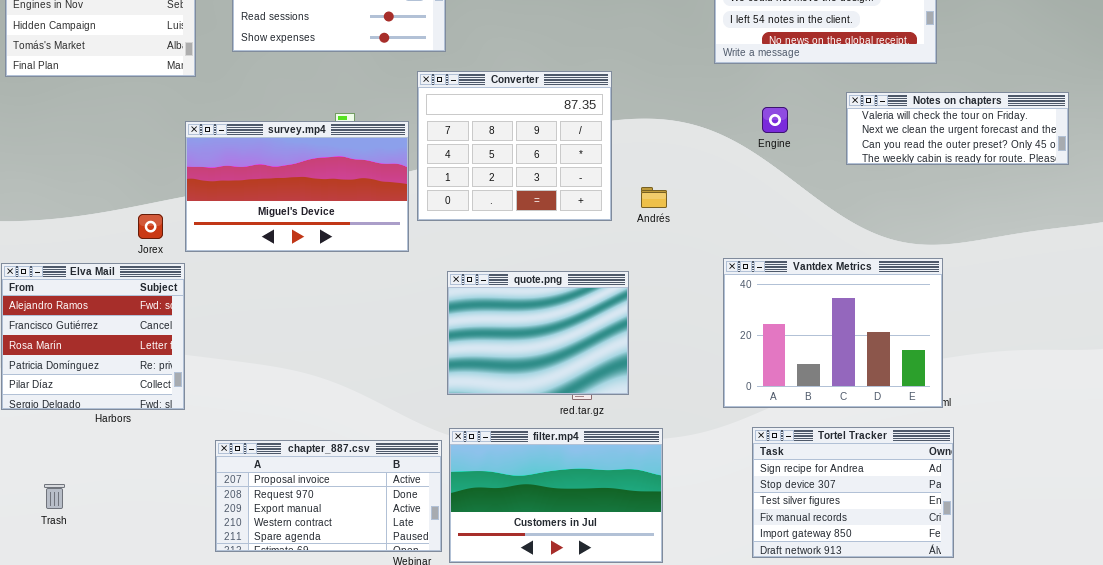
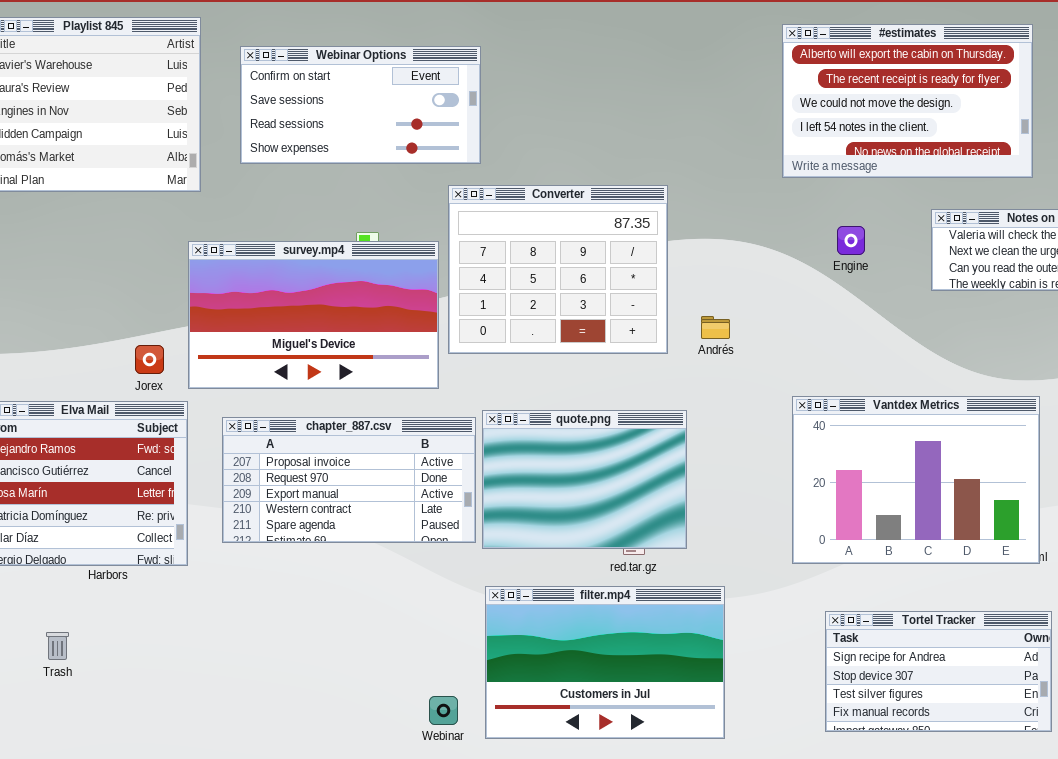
Tortel Tracker: [752,427,954,558] -> [825,611,1052,732], resized
chapter_887.csv: [215,440,442,552] -> [222,417,476,543], moved
Trash: [44,484,65,509] -> [46,632,69,660], moved

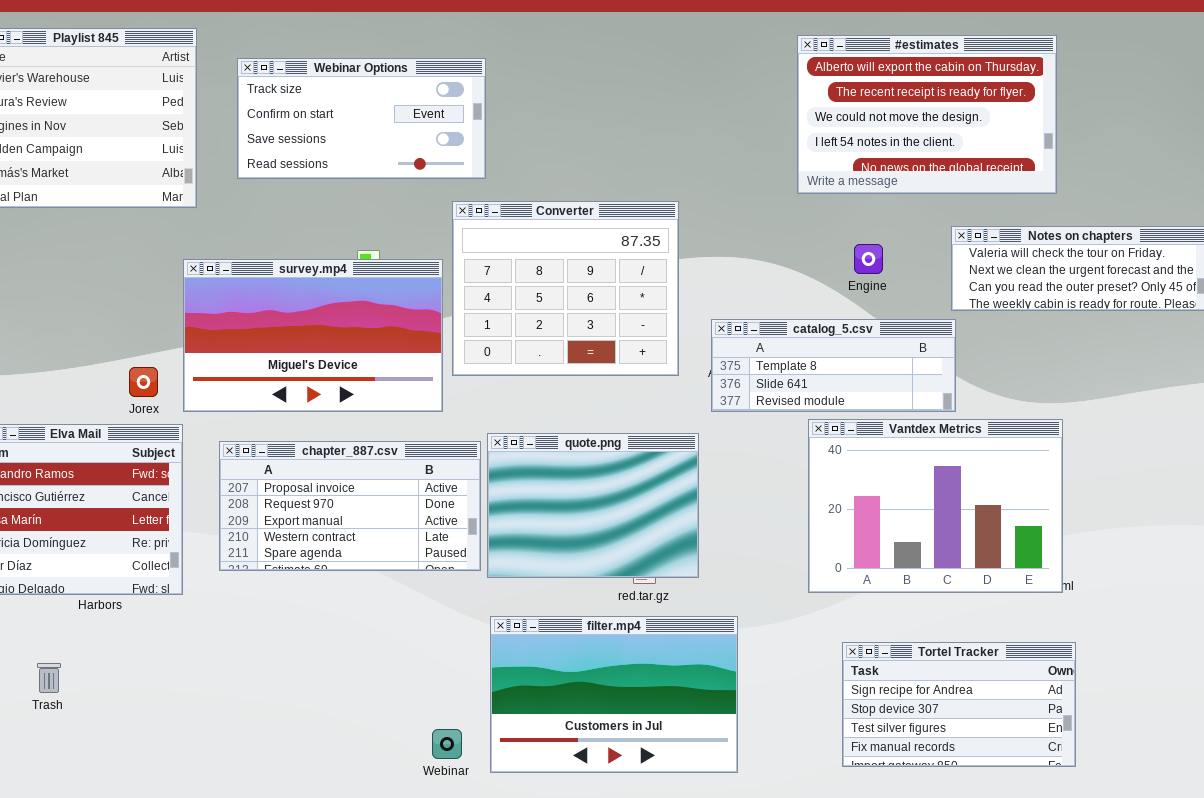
Webinar Options: [240,46,481,164] -> [237,58,486,179], scrolled up 1 row
catalog_5.csv: none -> [711,319,956,412], opened

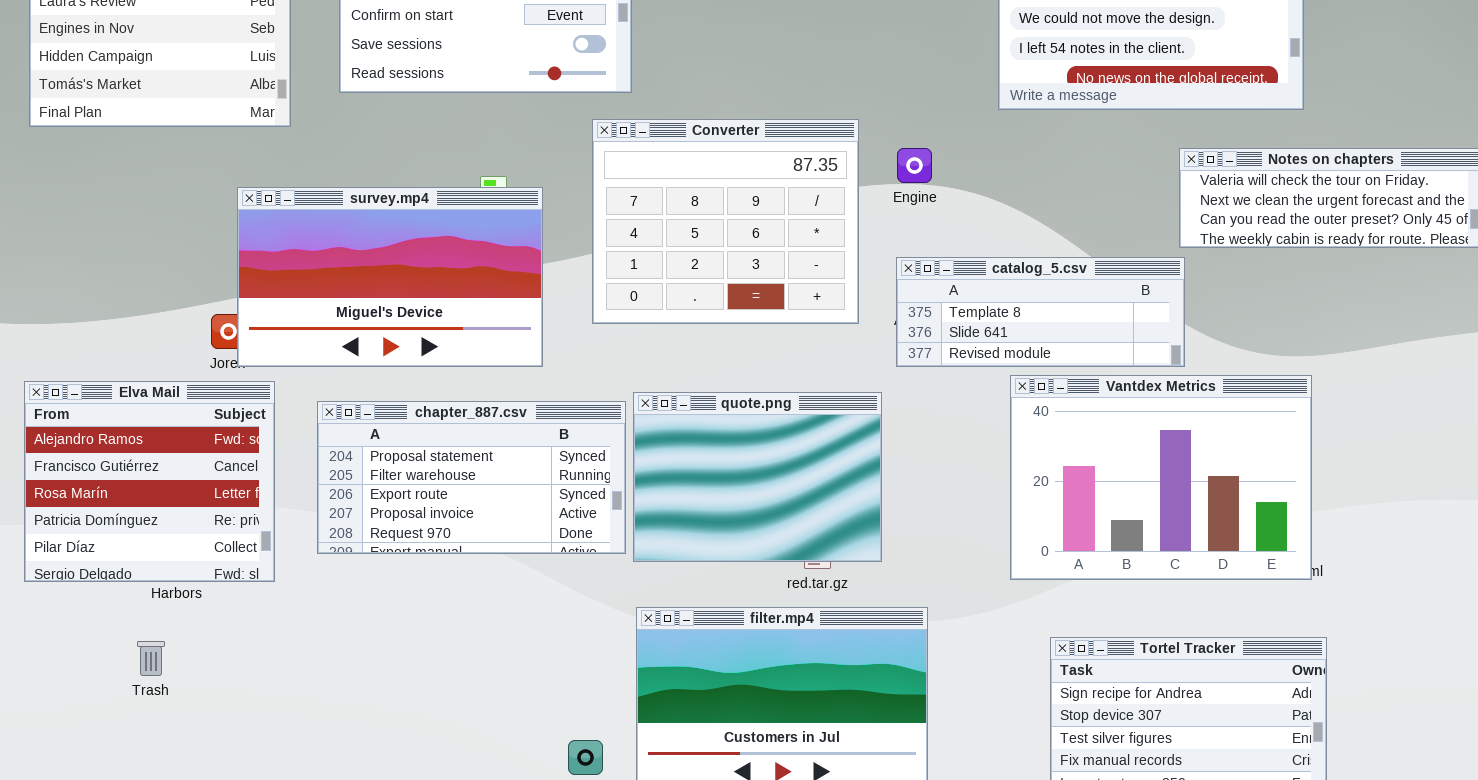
Engine: [854,244,883,274] -> [897,148,932,183], moved
survey.mp4: [183,259,443,412] -> [237,187,543,367], moved
chapter_887.csv: [219,441,481,571] -> [317,401,626,554], scrolled up 3 rows
Trash: [37,663,61,693] -> [137,641,165,676], moved

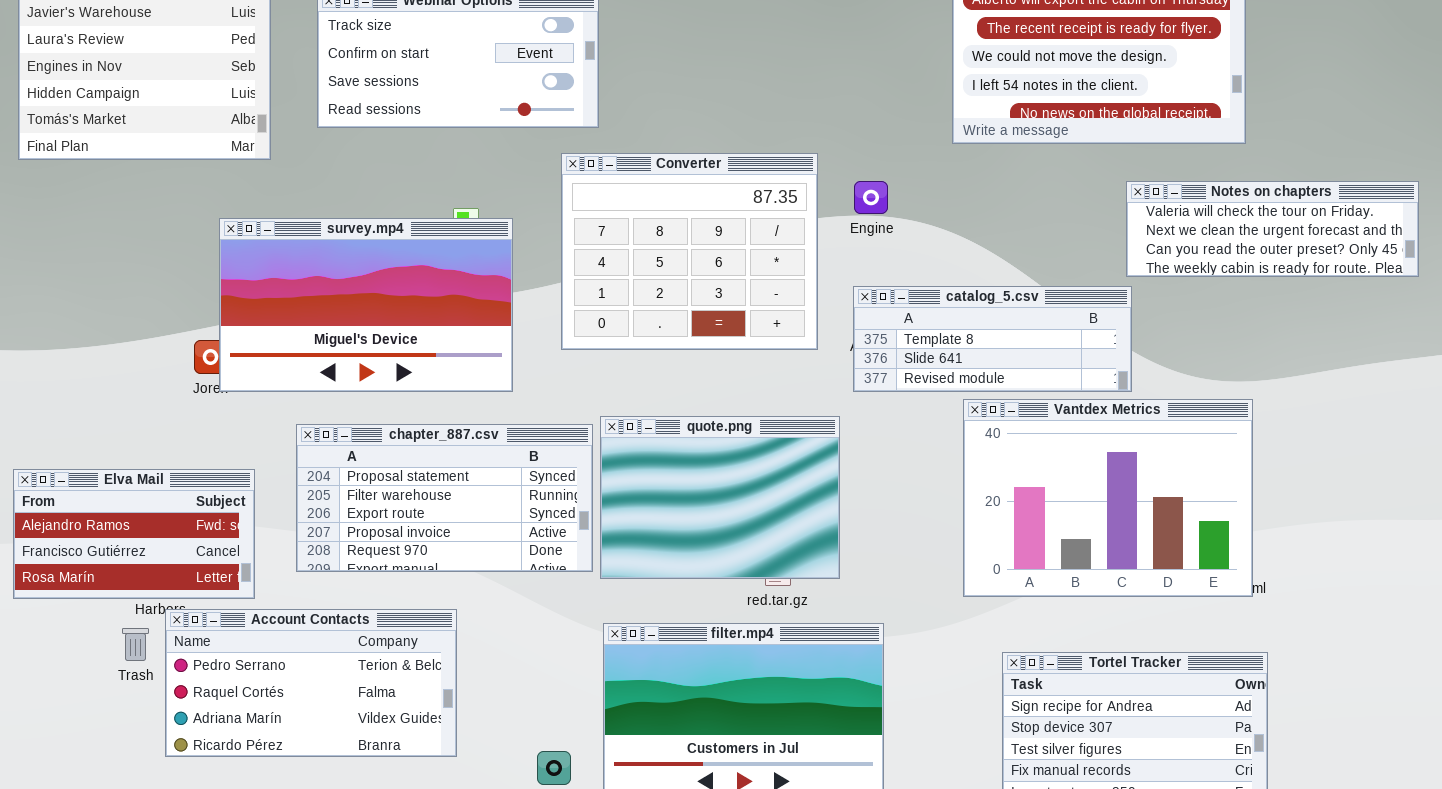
Elva Mail: [24,381,275,582] -> [13,469,255,599], resized
Account Contacts: none -> [165,609,457,757], opened
Trash: [137,641,165,676] -> [122,628,149,661], moved

